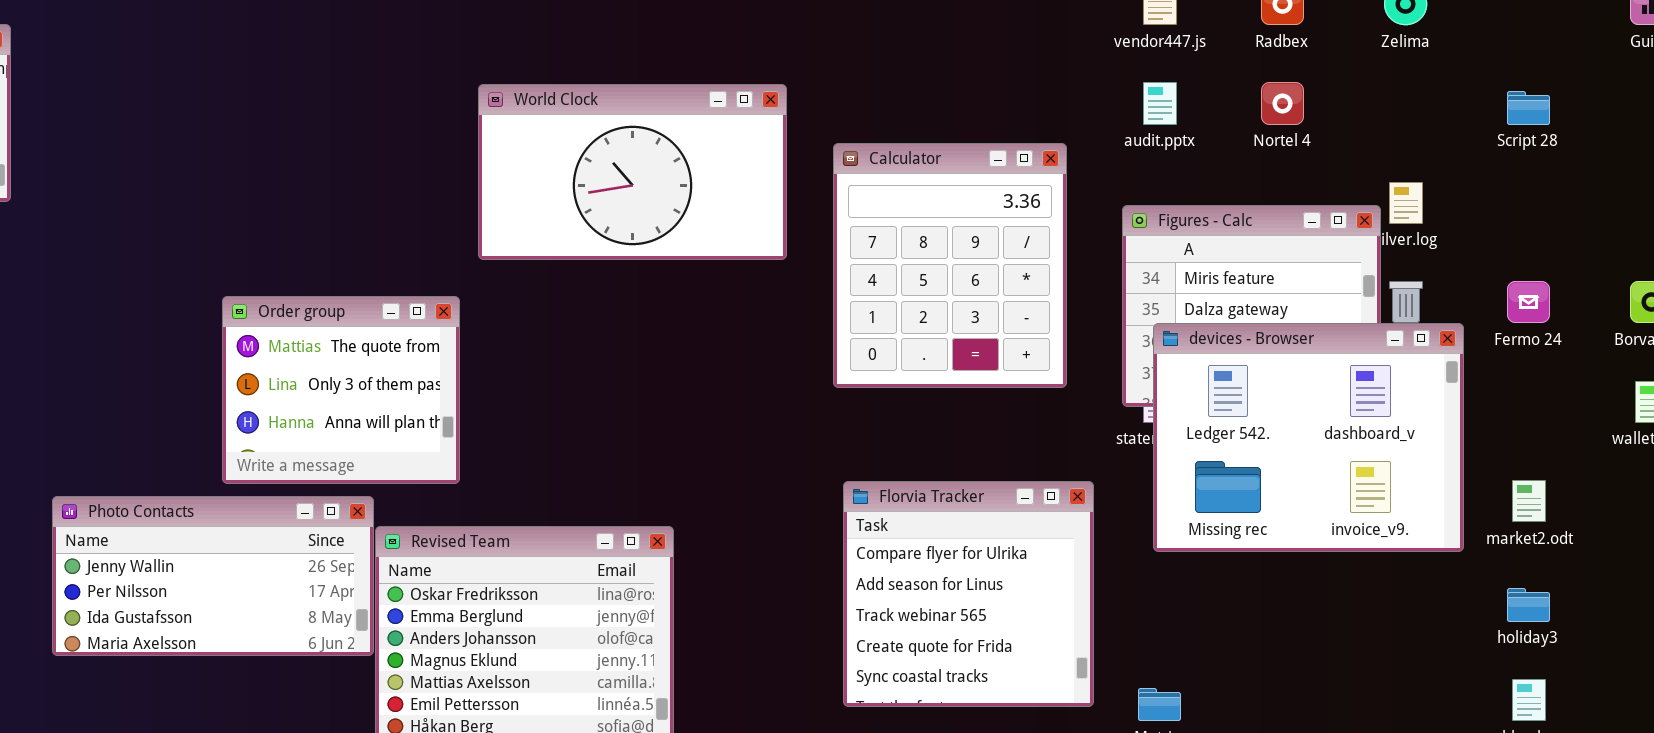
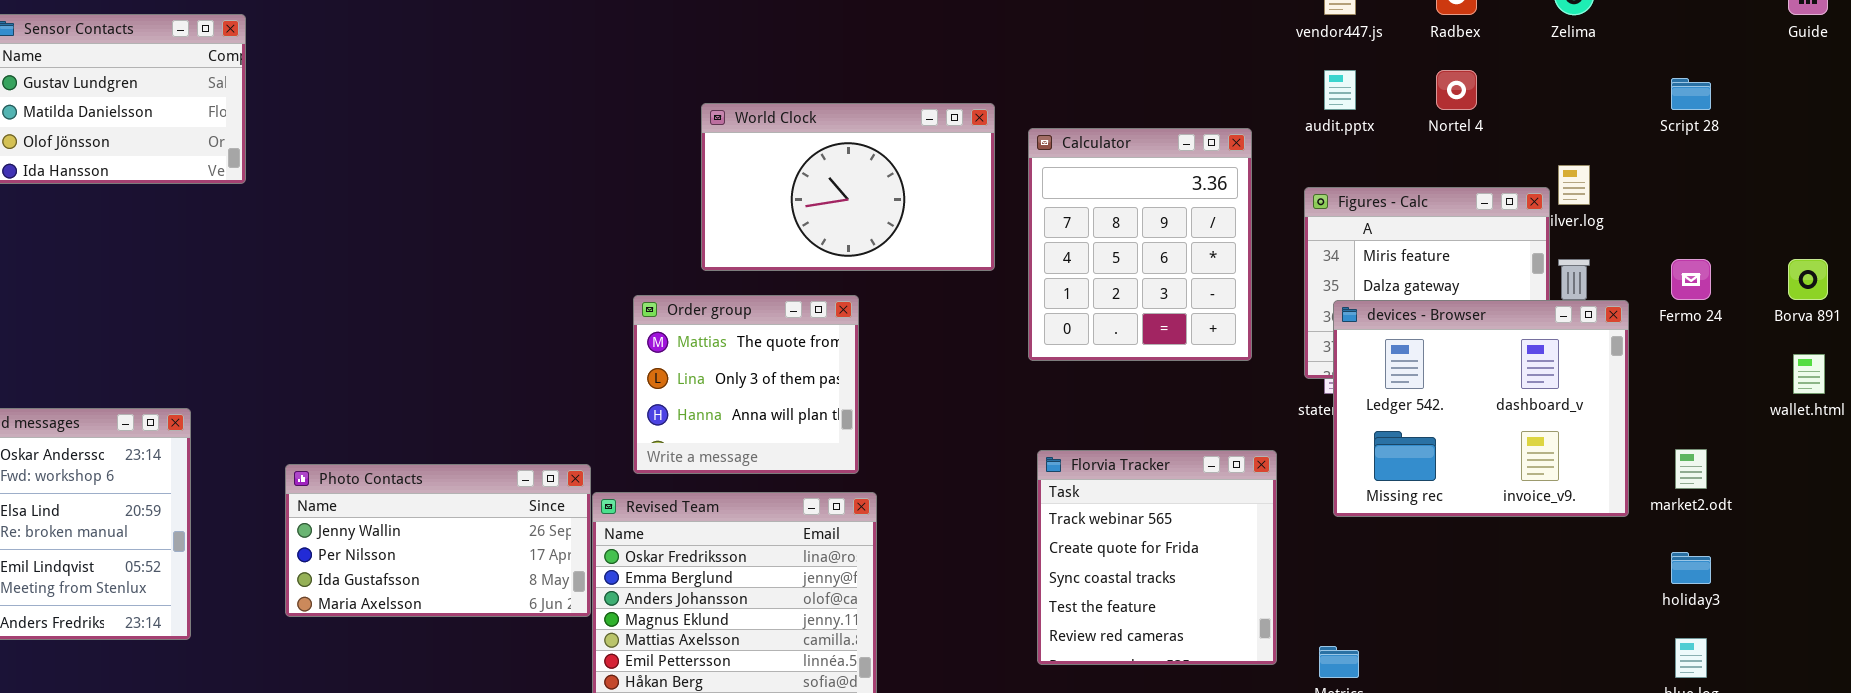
World Clock: [478,84,787,260] -> [701,103,995,271], moved
Order group: [222,296,460,484] -> [633,295,859,474], moved
Florvia Tracker: [843,481,1094,707] -> [1037,450,1277,665], scrolled down 2 rows

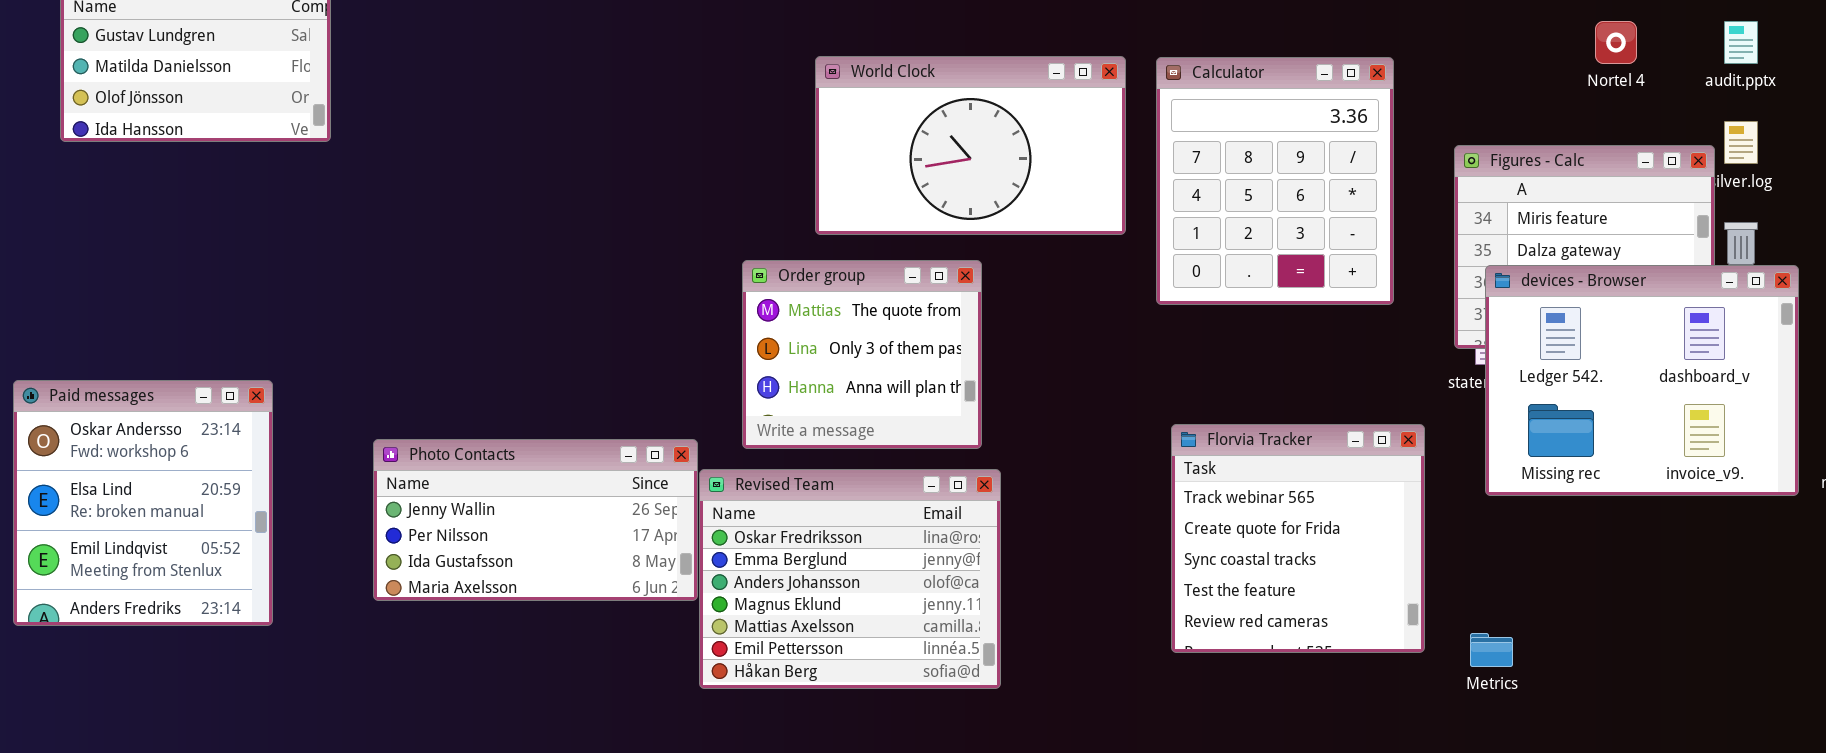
audit.pptx: [1324,70,1356,110] -> [1724,21,1758,64], moved
Calculator: [1028,128,1252,361] -> [1156,57,1394,305], moved

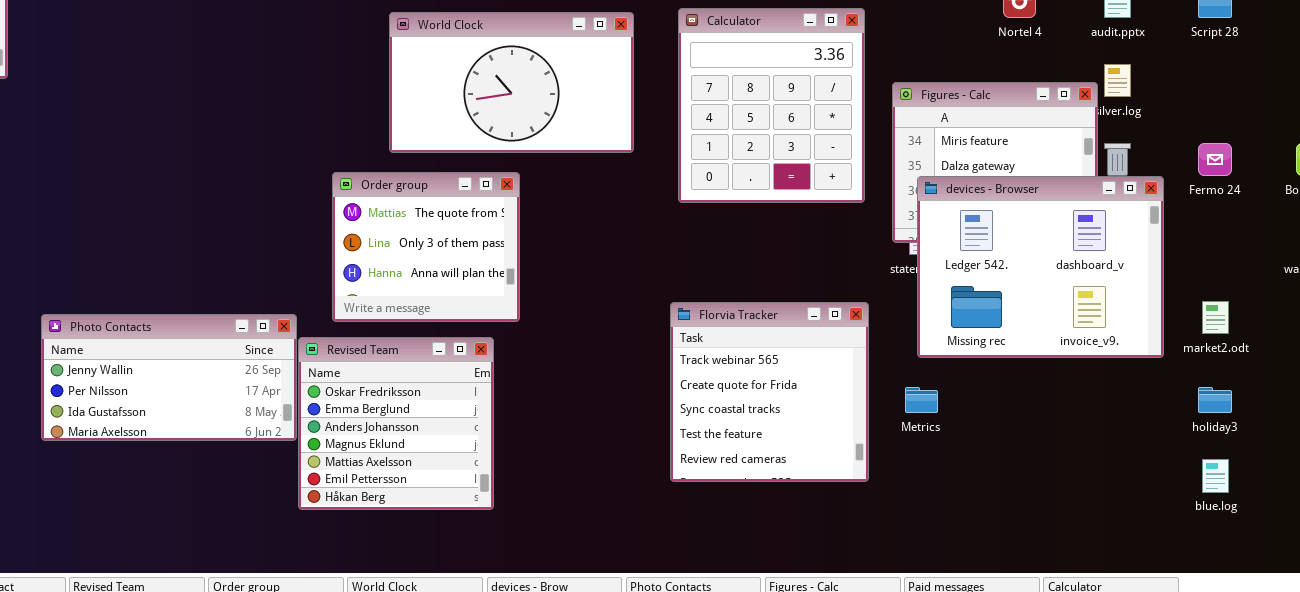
Calculator: [1156,57,1394,305] -> [678,8,865,203], moved
Revised Team: [699,469,1001,689] -> [298,337,494,510], resized
Metrics: [1470,633,1513,667] -> [905,387,938,413], moved

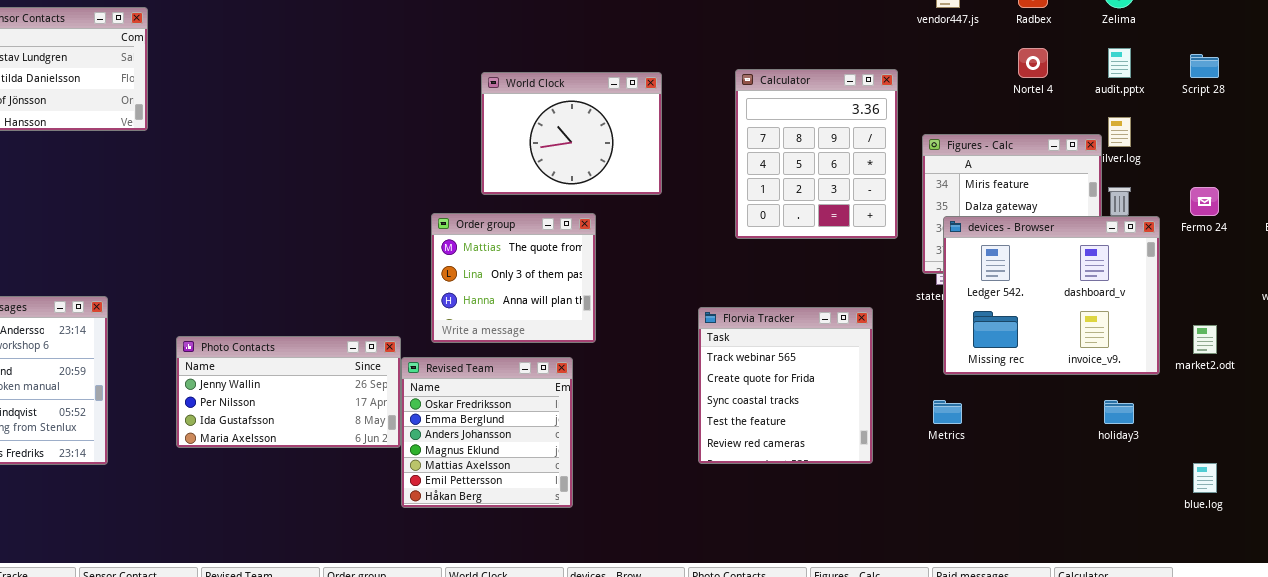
World Clock: [389,12,634,153] -> [481,72,662,195], resized
Florvia Tracker: [670,302,869,482] -> [698,307,873,464], moved
holiday3: [1198,387,1232,413] -> [1104,400,1134,424], moved

